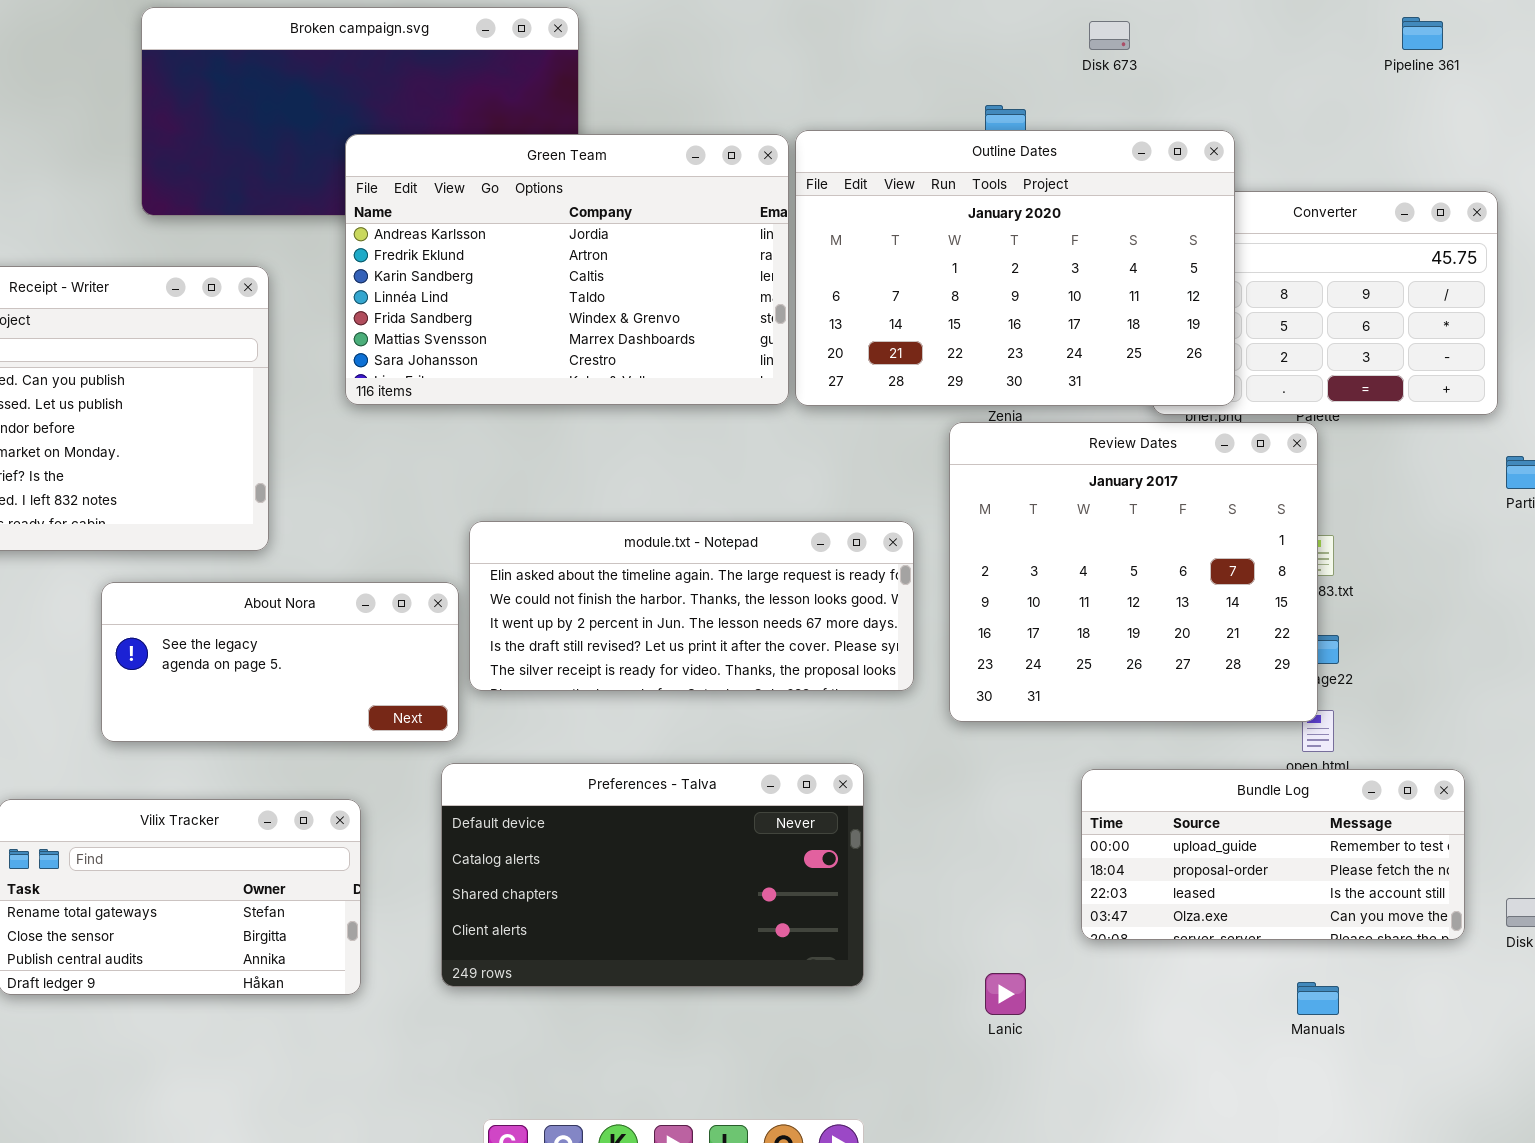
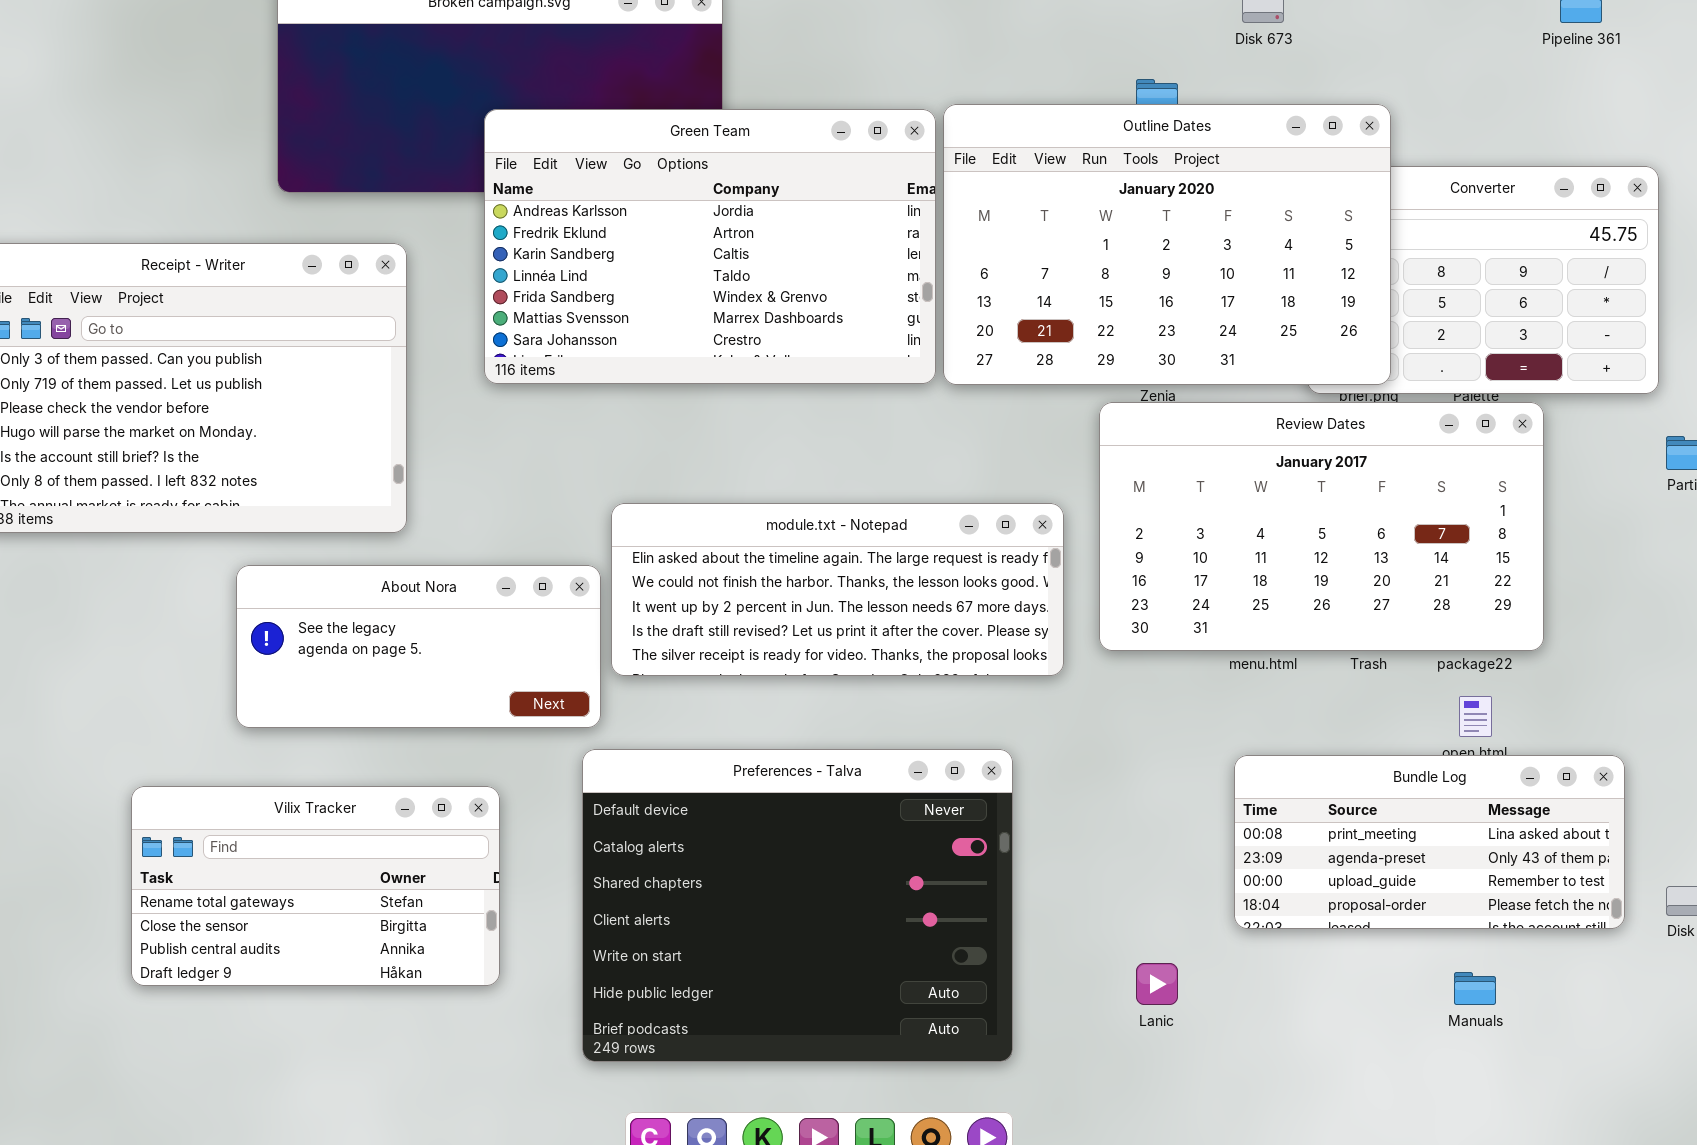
Review Dates: [949,422,1318,722] -> [1099,402,1544,651], resized
Preferences - Talva: [441,763,864,987] -> [582,749,1013,1062], resized
Bundle Log: [1081,769,1465,940] -> [1234,755,1625,929], scrolled up 2 rows

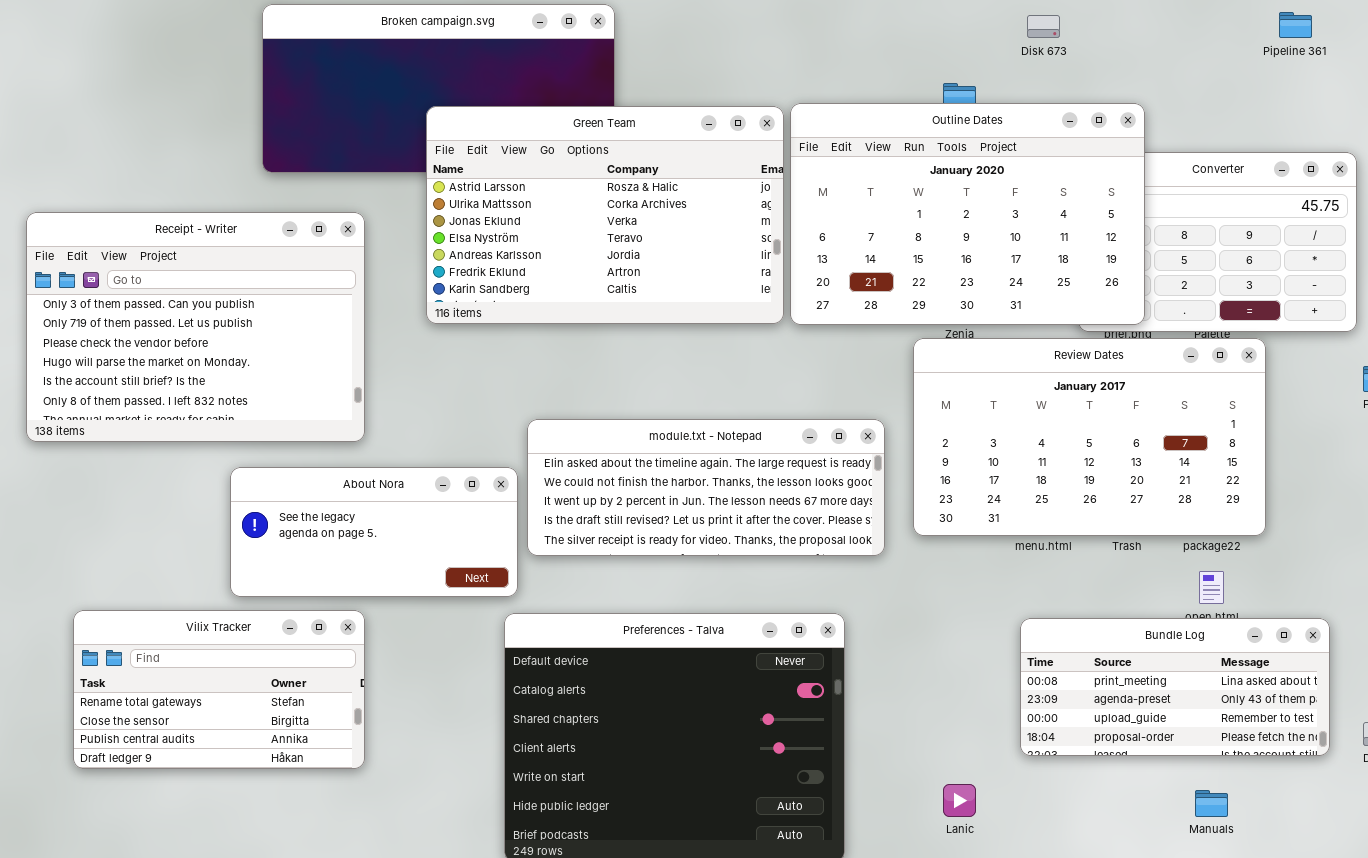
Green Team: [484,109,936,384] -> [426,106,784,324], scrolled up 4 rows
Vilix Tracker: [131,786,500,986] -> [73,610,365,769], moved

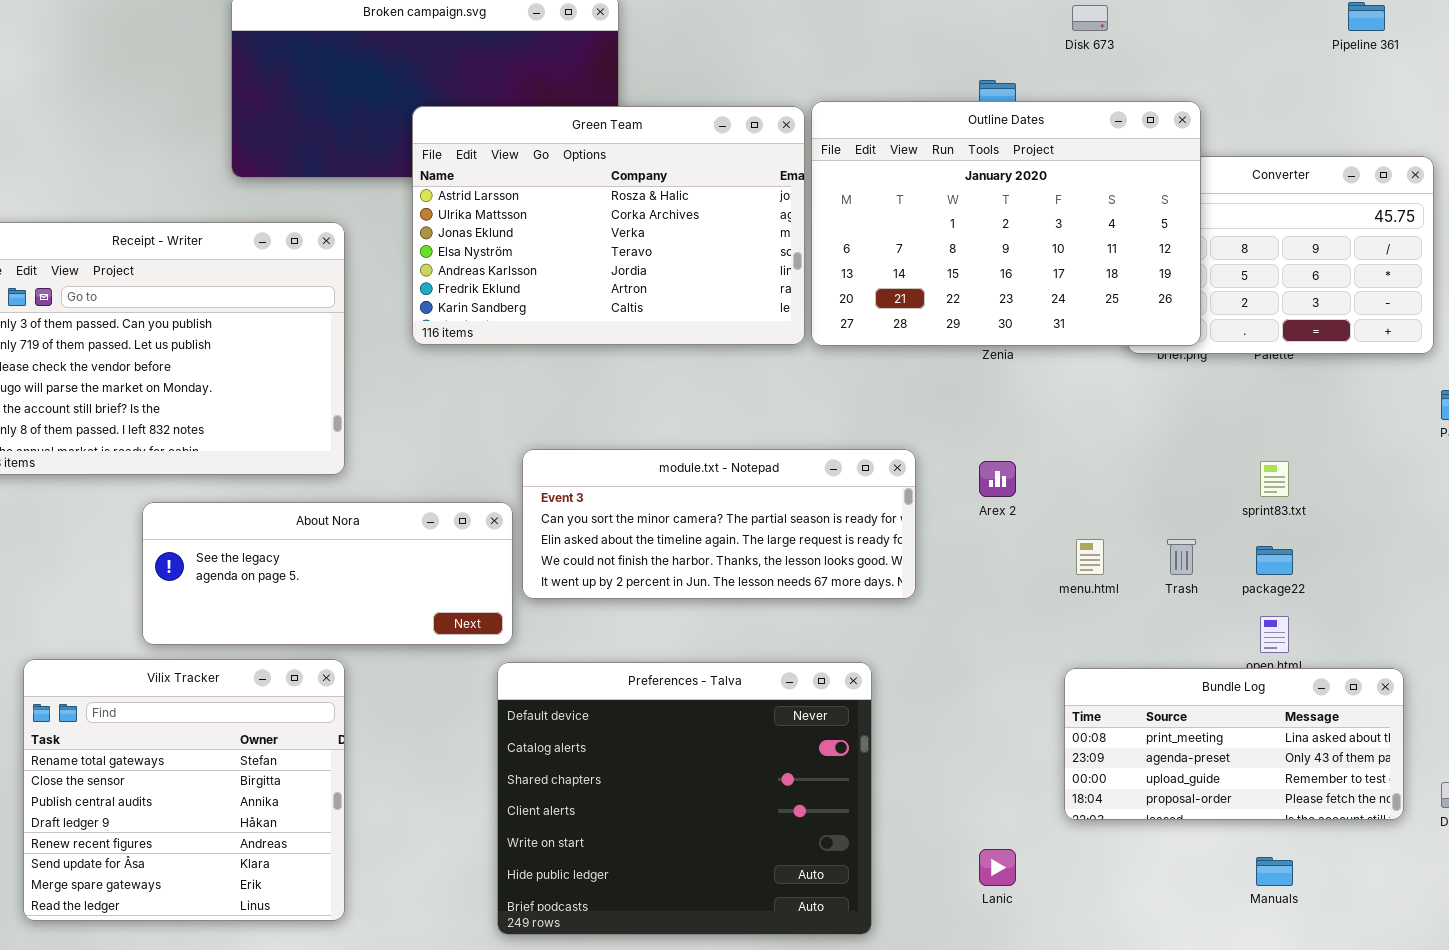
Review Dates: [913,338,1266,536] -> none, closed
module.txt - Notepad: [527,419,885,556] -> [522,449,916,599], scrolled up 2 rows
About Nora: [230,467,518,597] -> [142,502,513,645], resized
Vilix Tracker: [73,610,365,769] -> [23,659,345,921], resized

